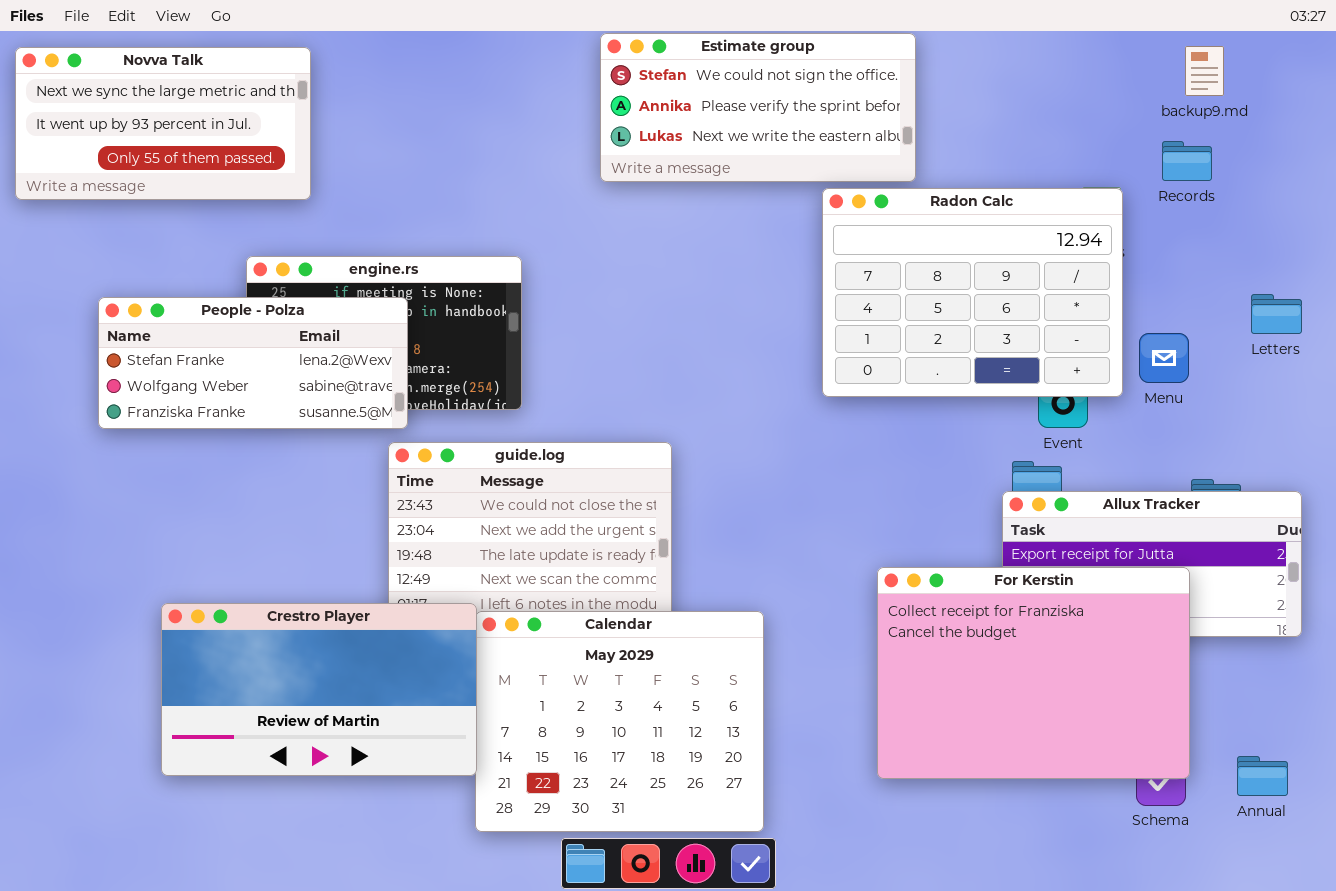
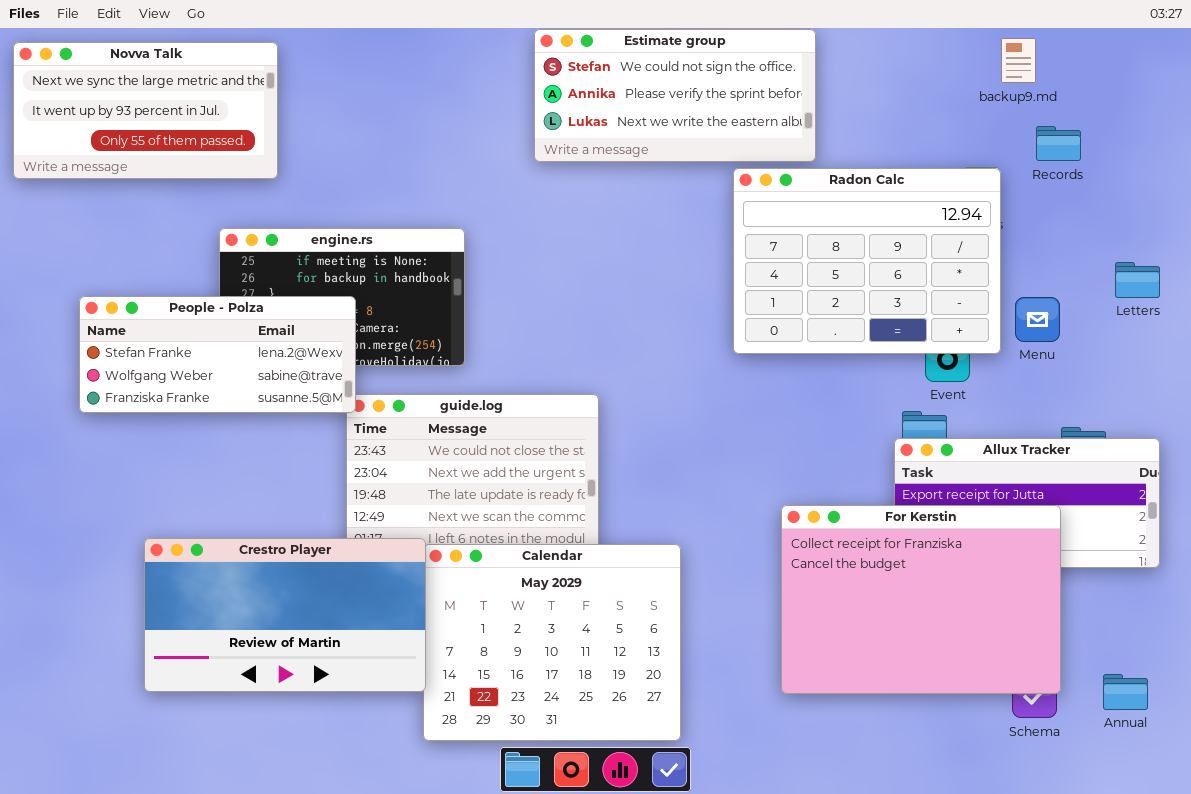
backup9.md: [1185,46,1224,96] -> [1001,38,1036,83], moved
People - Polza: [98,297,408,429] -> [79,296,356,413], moved

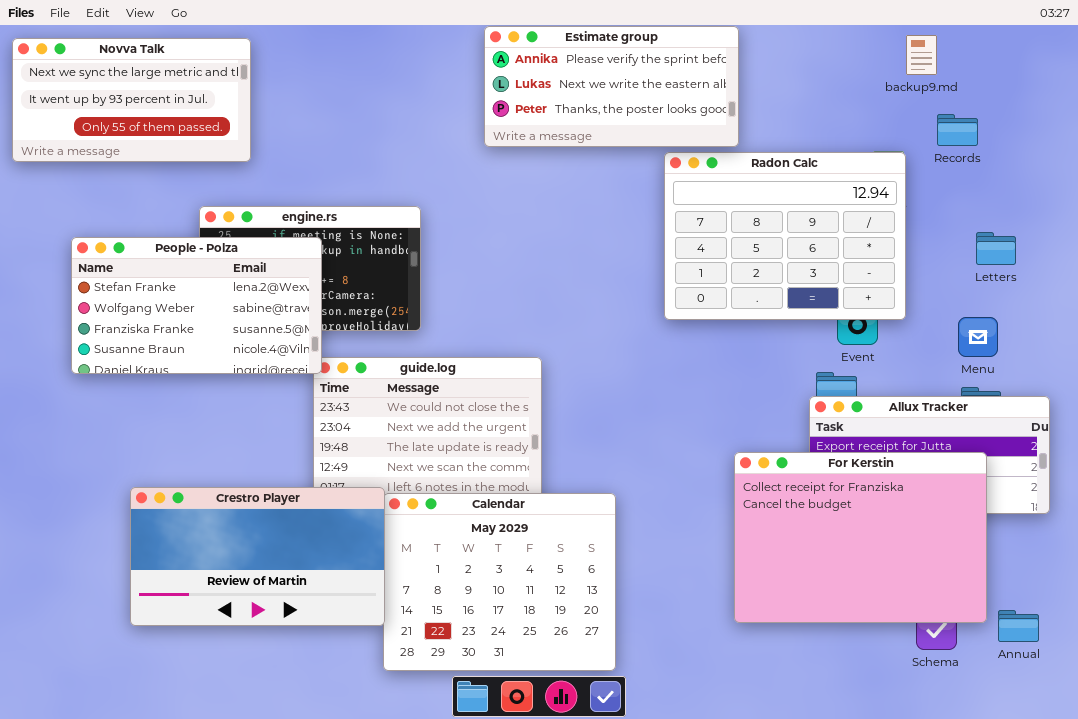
Estimate group: [534,29,816,162] -> [484,26,739,147], scrolled down 1 row
Letters: [1115,262,1160,298] -> [976,232,1016,265], moved
People - Polza: [79,296,356,413] -> [71,237,322,374], resized
Menu: [1015,297,1060,342] -> [958,317,998,357], moved
For Kerstin: [781,505,1061,694] -> [734,452,987,623], moved

